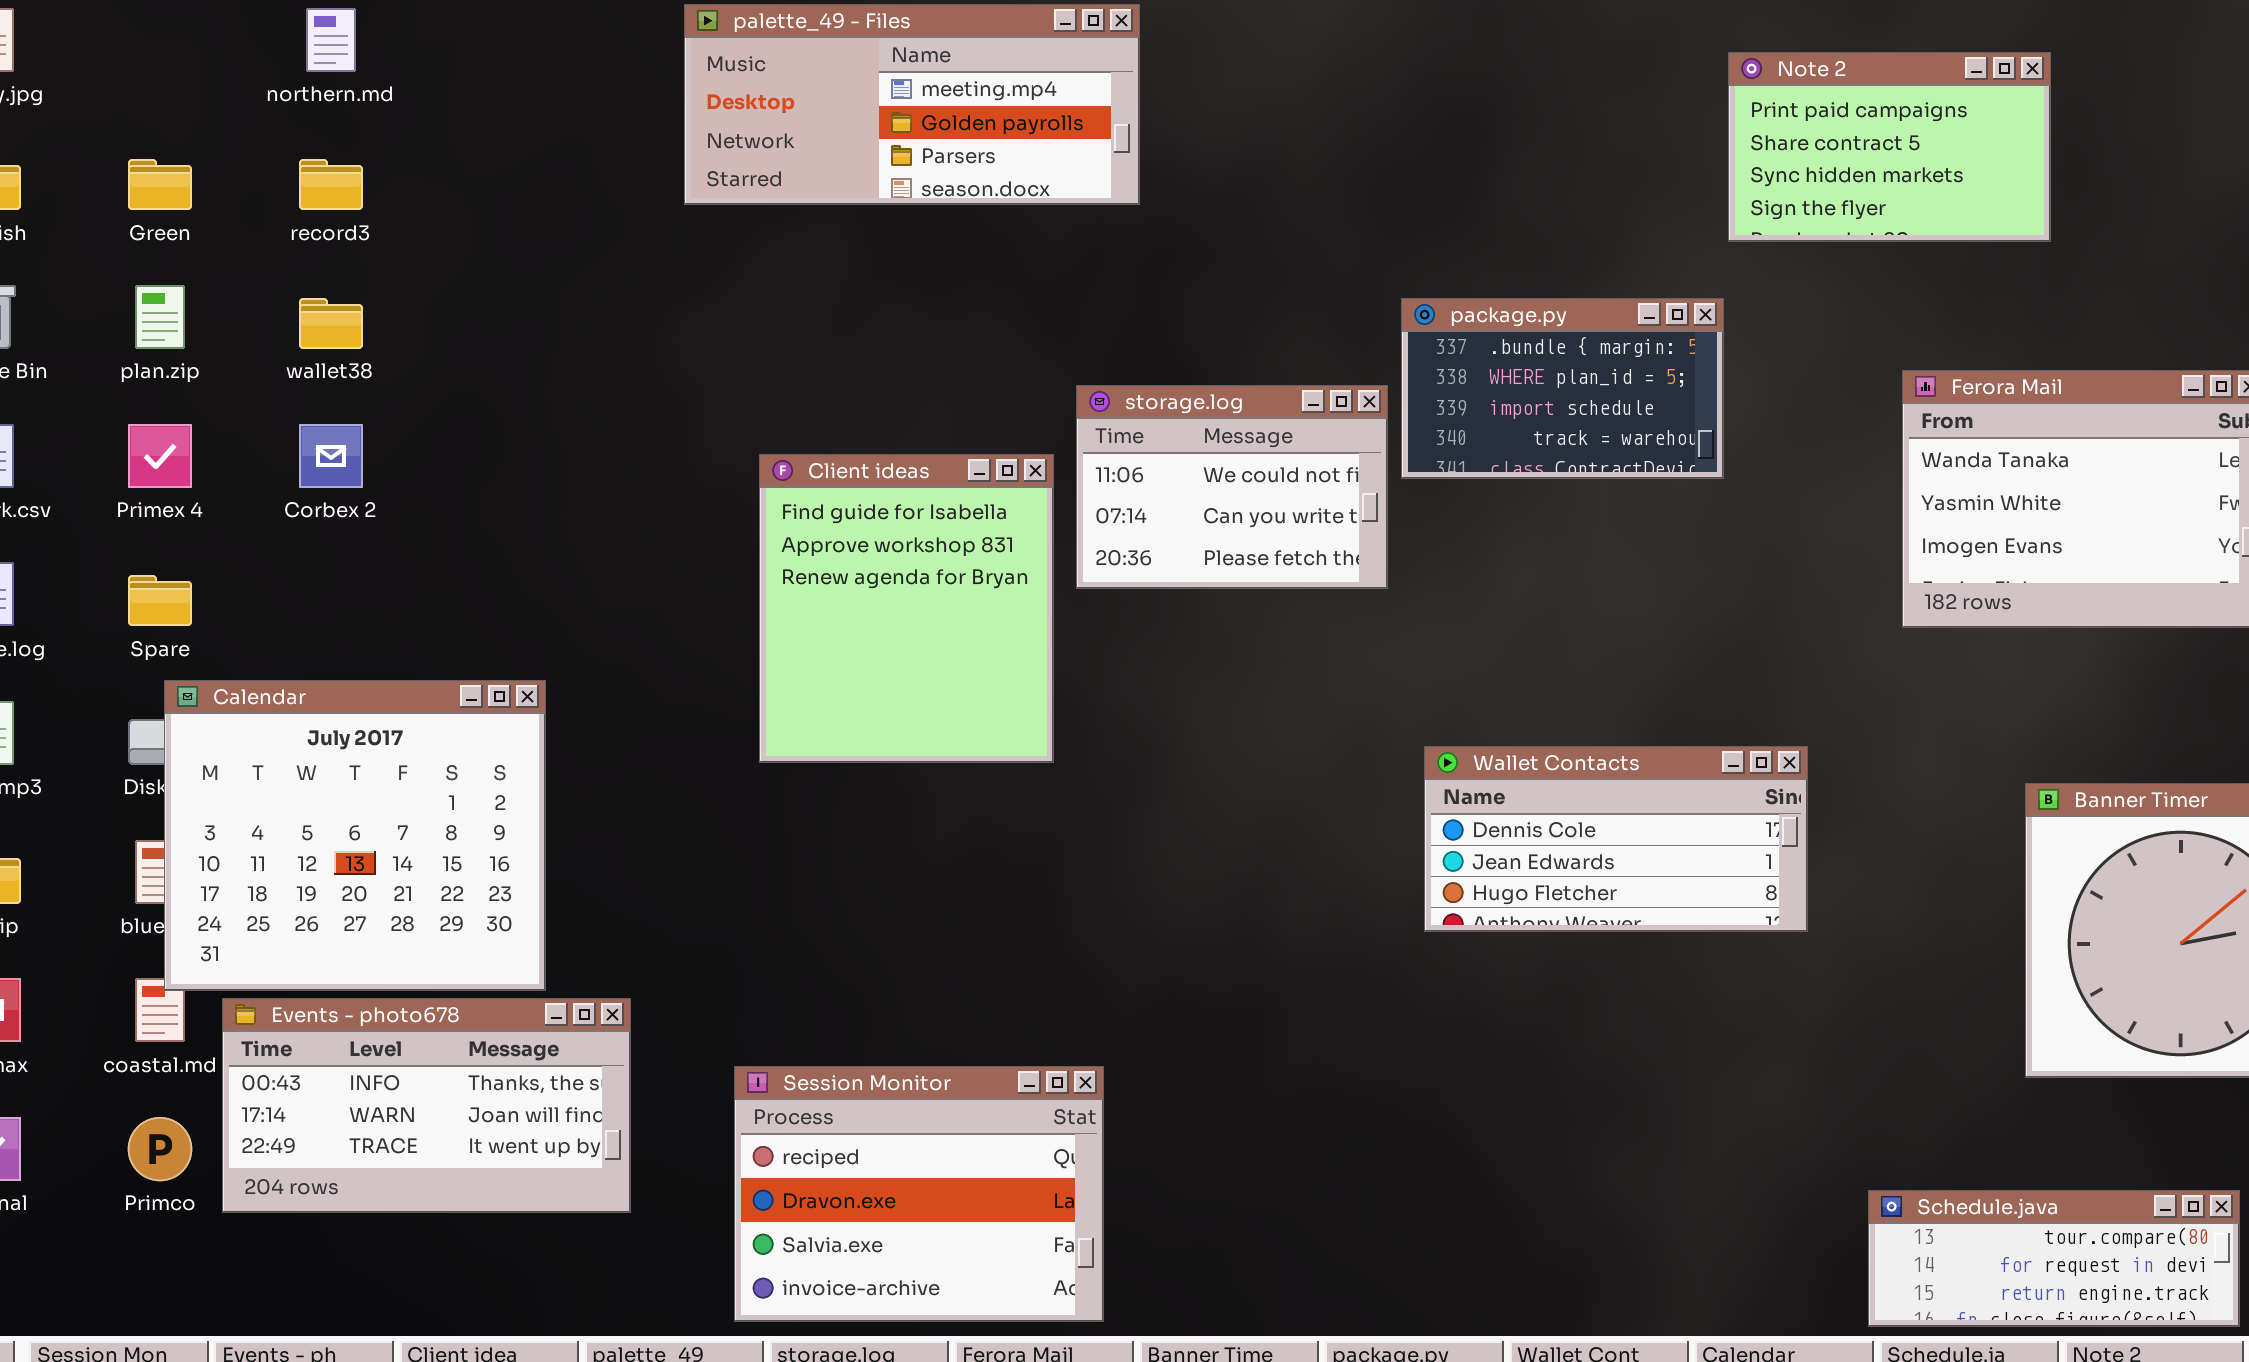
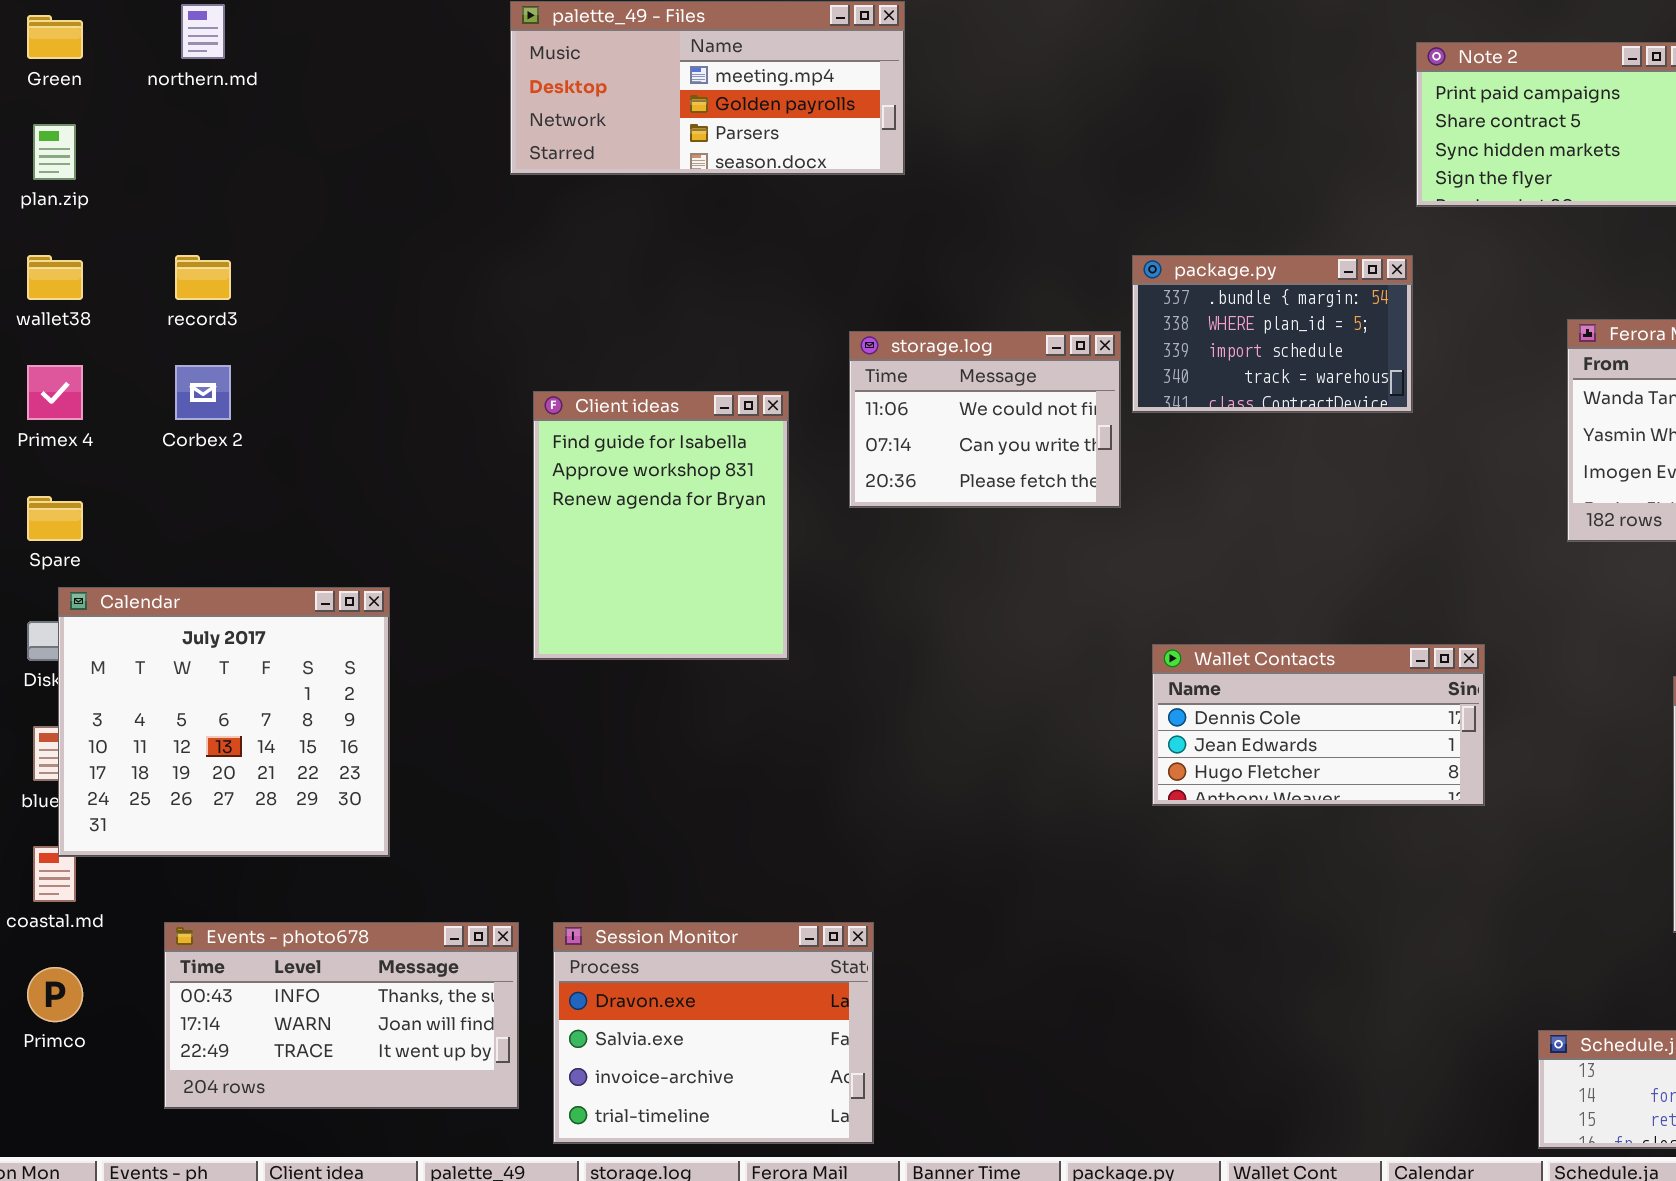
Green: [128,159,192,210] -> [27,15,83,59], moved
record3: [299,159,363,210] -> [175,255,231,300], moved
plan.zip: [135,285,185,349] -> [33,124,76,180], moved
wallet38: [299,298,363,349] -> [27,255,83,300], moved
Client ideas: [759,454,1054,763] -> [533,391,789,660], moved
Events - photo678: [222,998,631,1213] -> [164,922,519,1109], moved
Session Monitor: [734,1066,1104,1322] -> [553,922,874,1144], scrolled down 1 row

